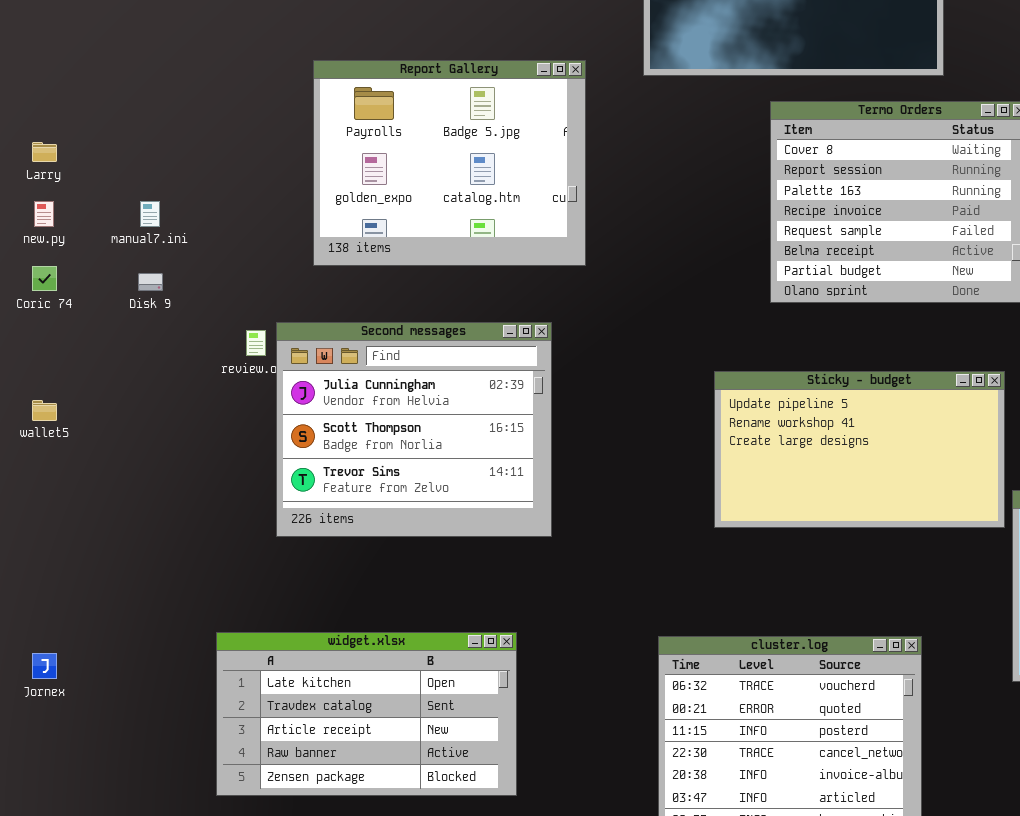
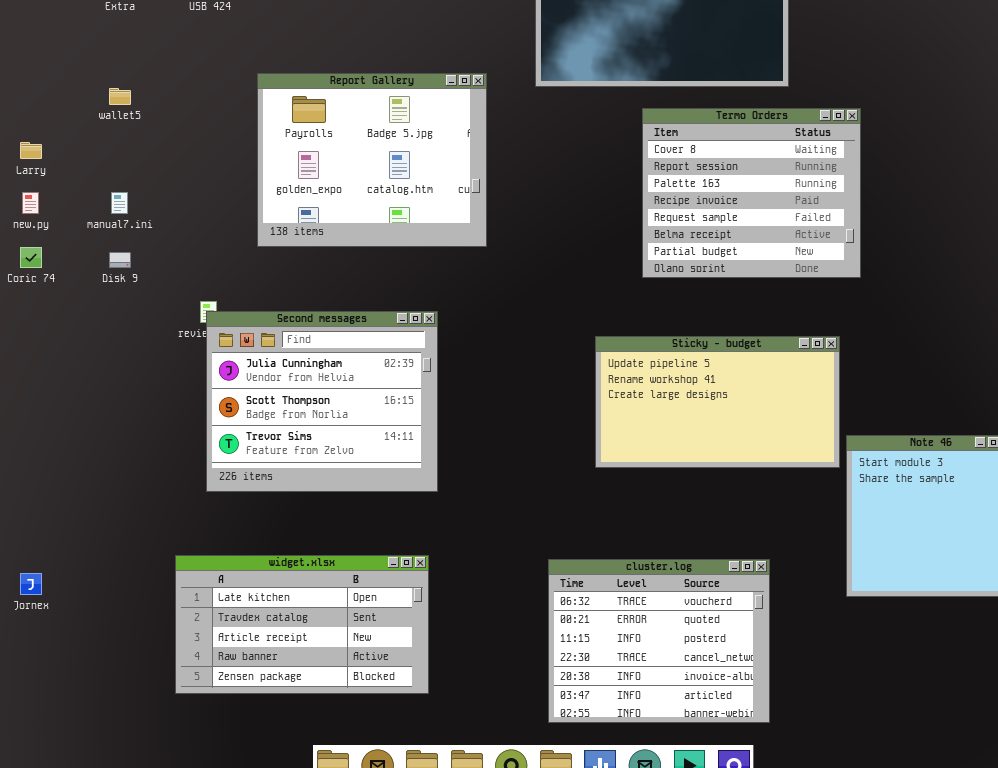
Second messages: [276,322,552,537] -> [206,311,438,492], moved
wallet5: [32,400,57,421] -> [109,88,131,105], moved

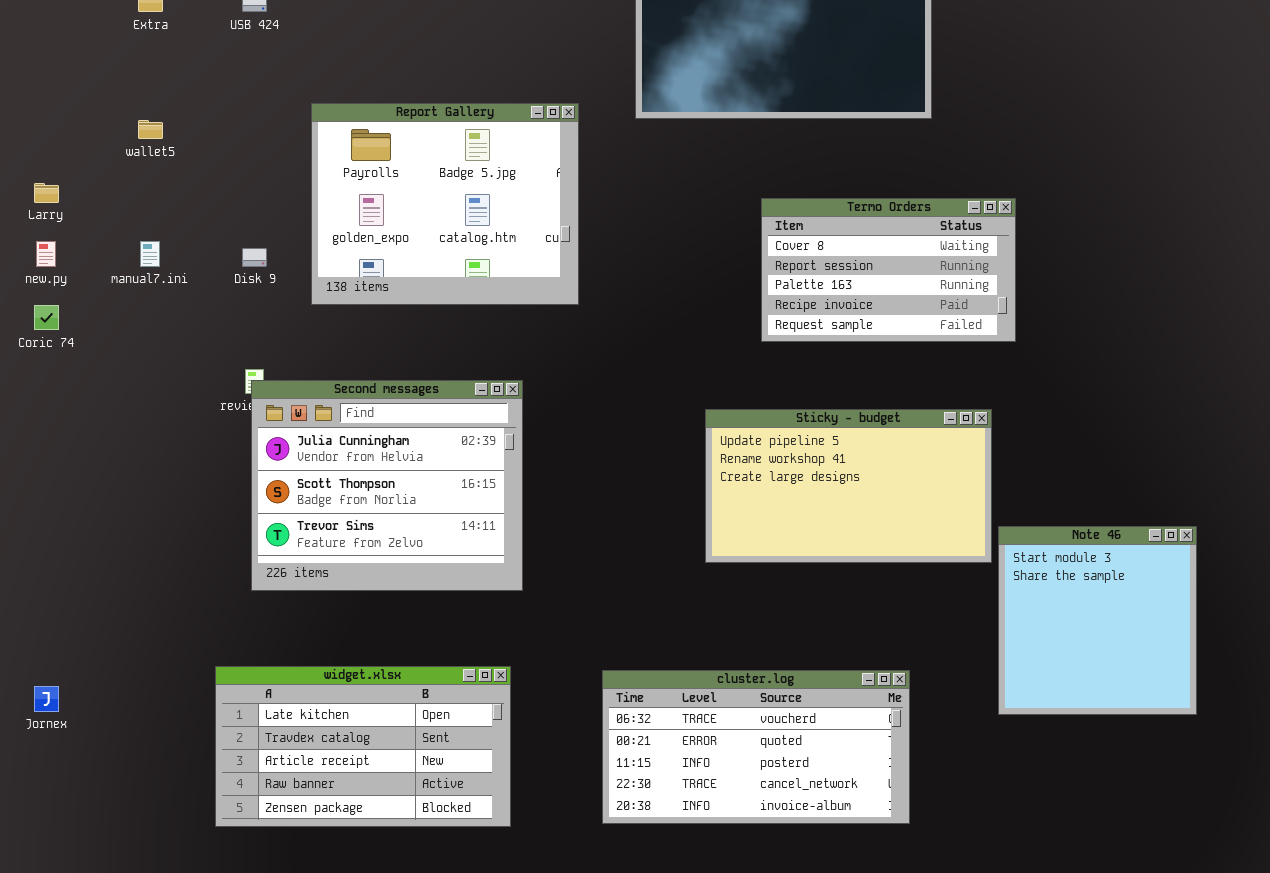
Termo Orders: [642,108,861,278] -> [761,198,1016,342], resized
Disk 9: [109,252,131,268] -> [242,248,267,267], moved
cluster.log: [548,559,770,723] -> [602,670,910,824], resized

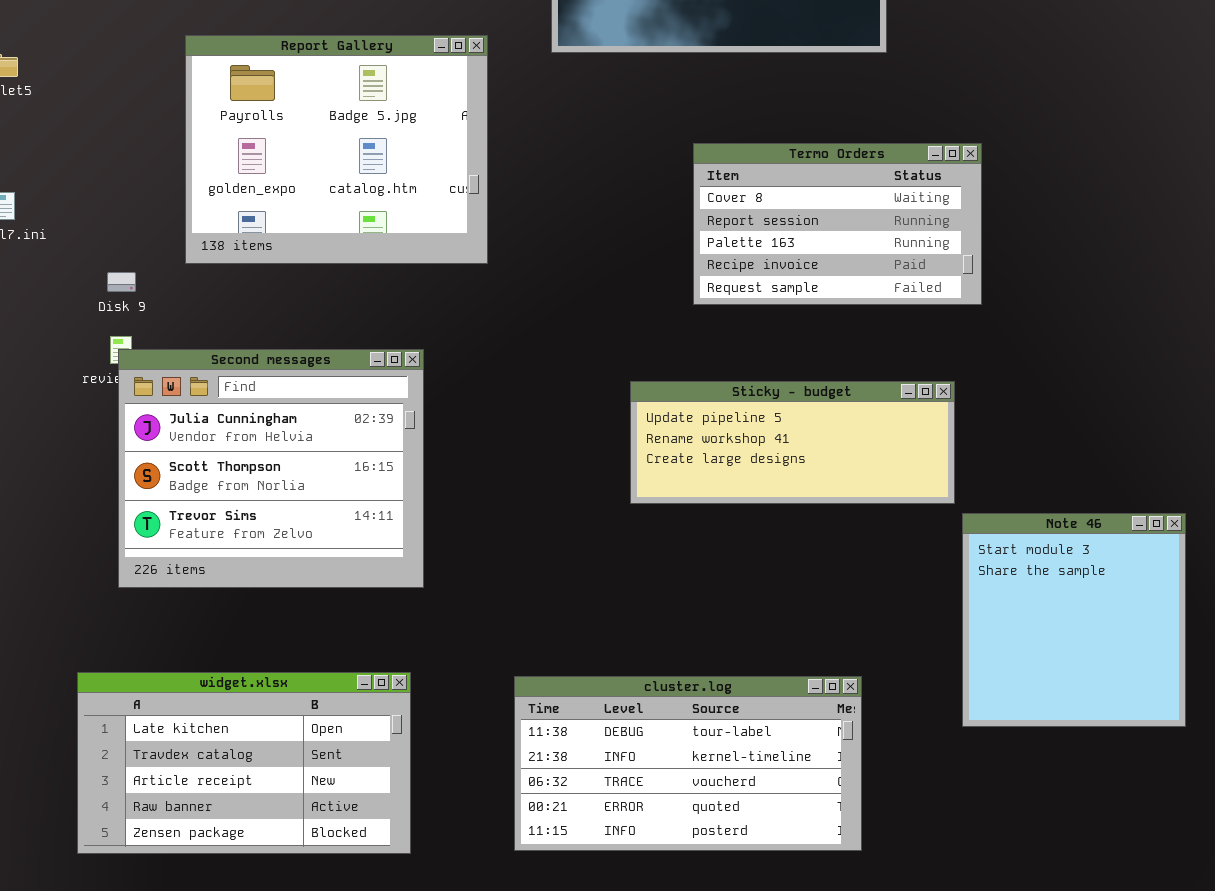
Disk 9: [242,248,267,267] -> [107,272,136,292], moved
Sticky - budget: [705,409,992,563] -> [630,381,955,504], resized
cluster.log: [602,670,910,824] -> [514,676,862,851], scrolled up 2 rows

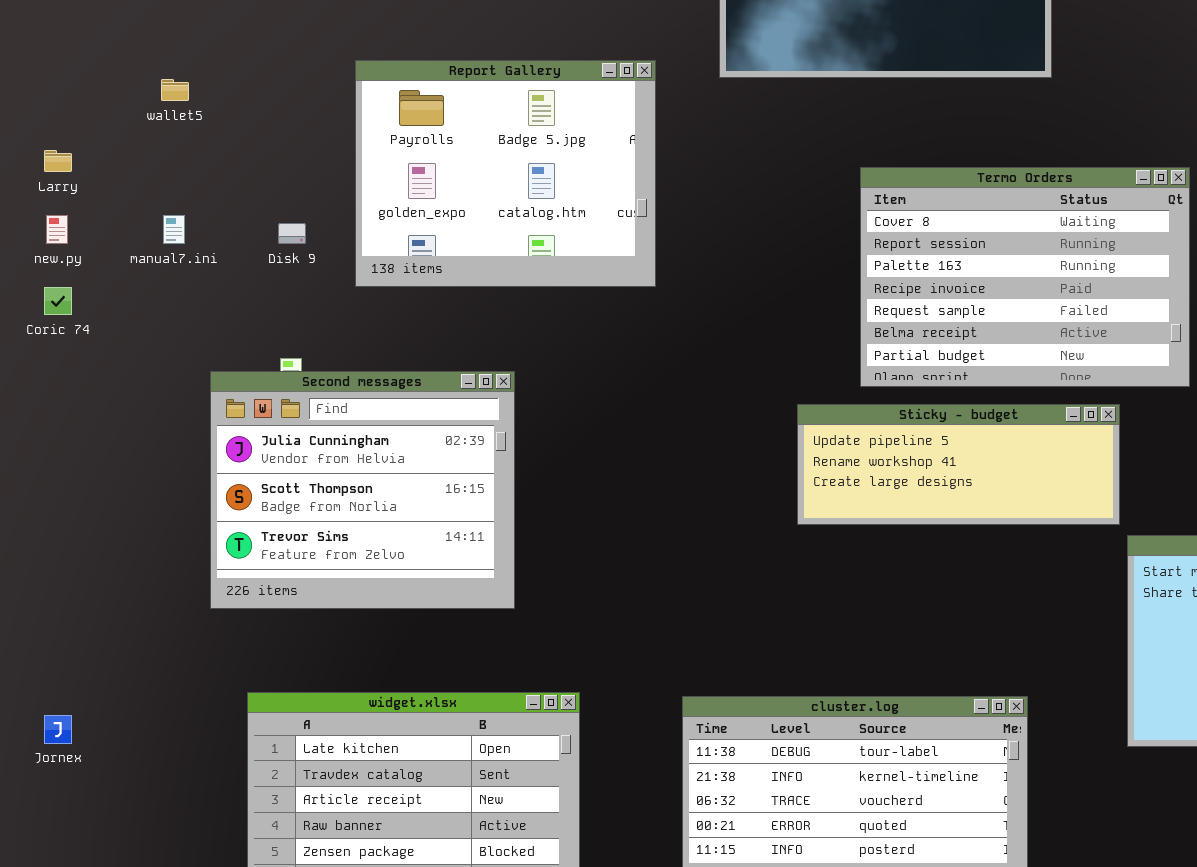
Termo Orders: [693,143,982,305] -> [860,167,1190,387], resized
Disk 9: [107,272,136,292] -> [278,223,306,244], moved
Second messages: [118,349,424,588] -> [210,371,515,609], moved

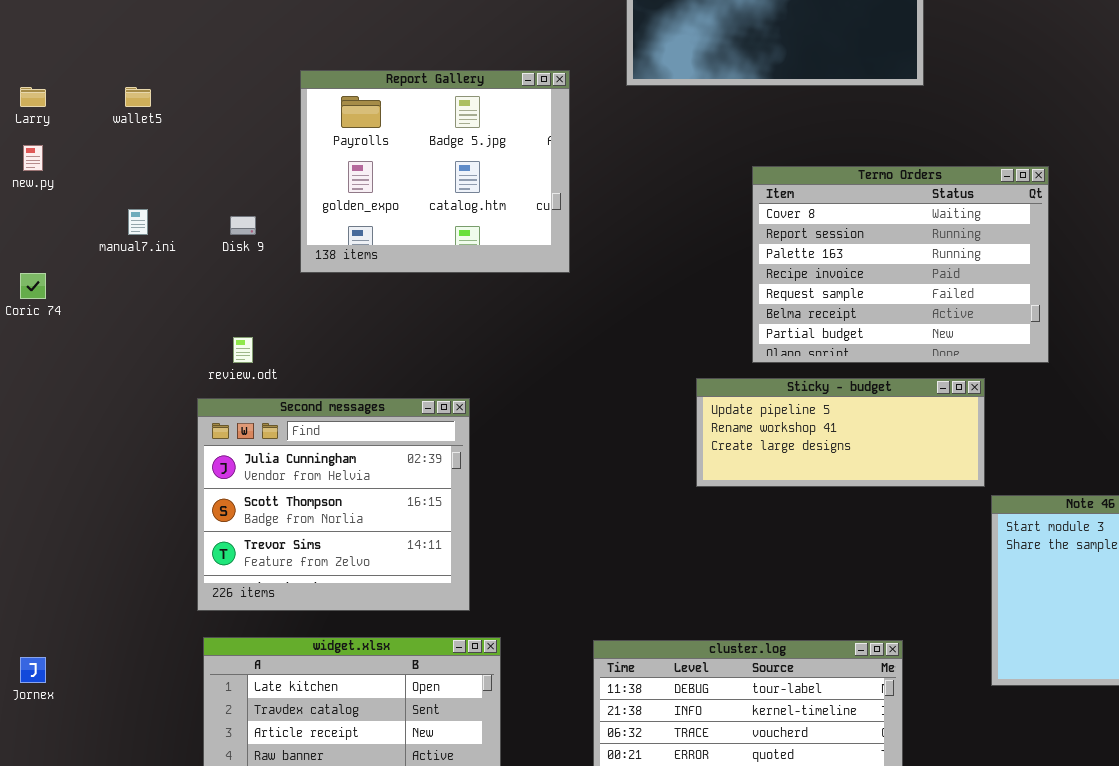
Larry: [44,150,72,172] -> [20,87,46,107], moved
new.py: [46,215,68,244] -> [23,145,43,171], moved
Second messages: [210,371,515,609] -> [197,398,470,611], moved

